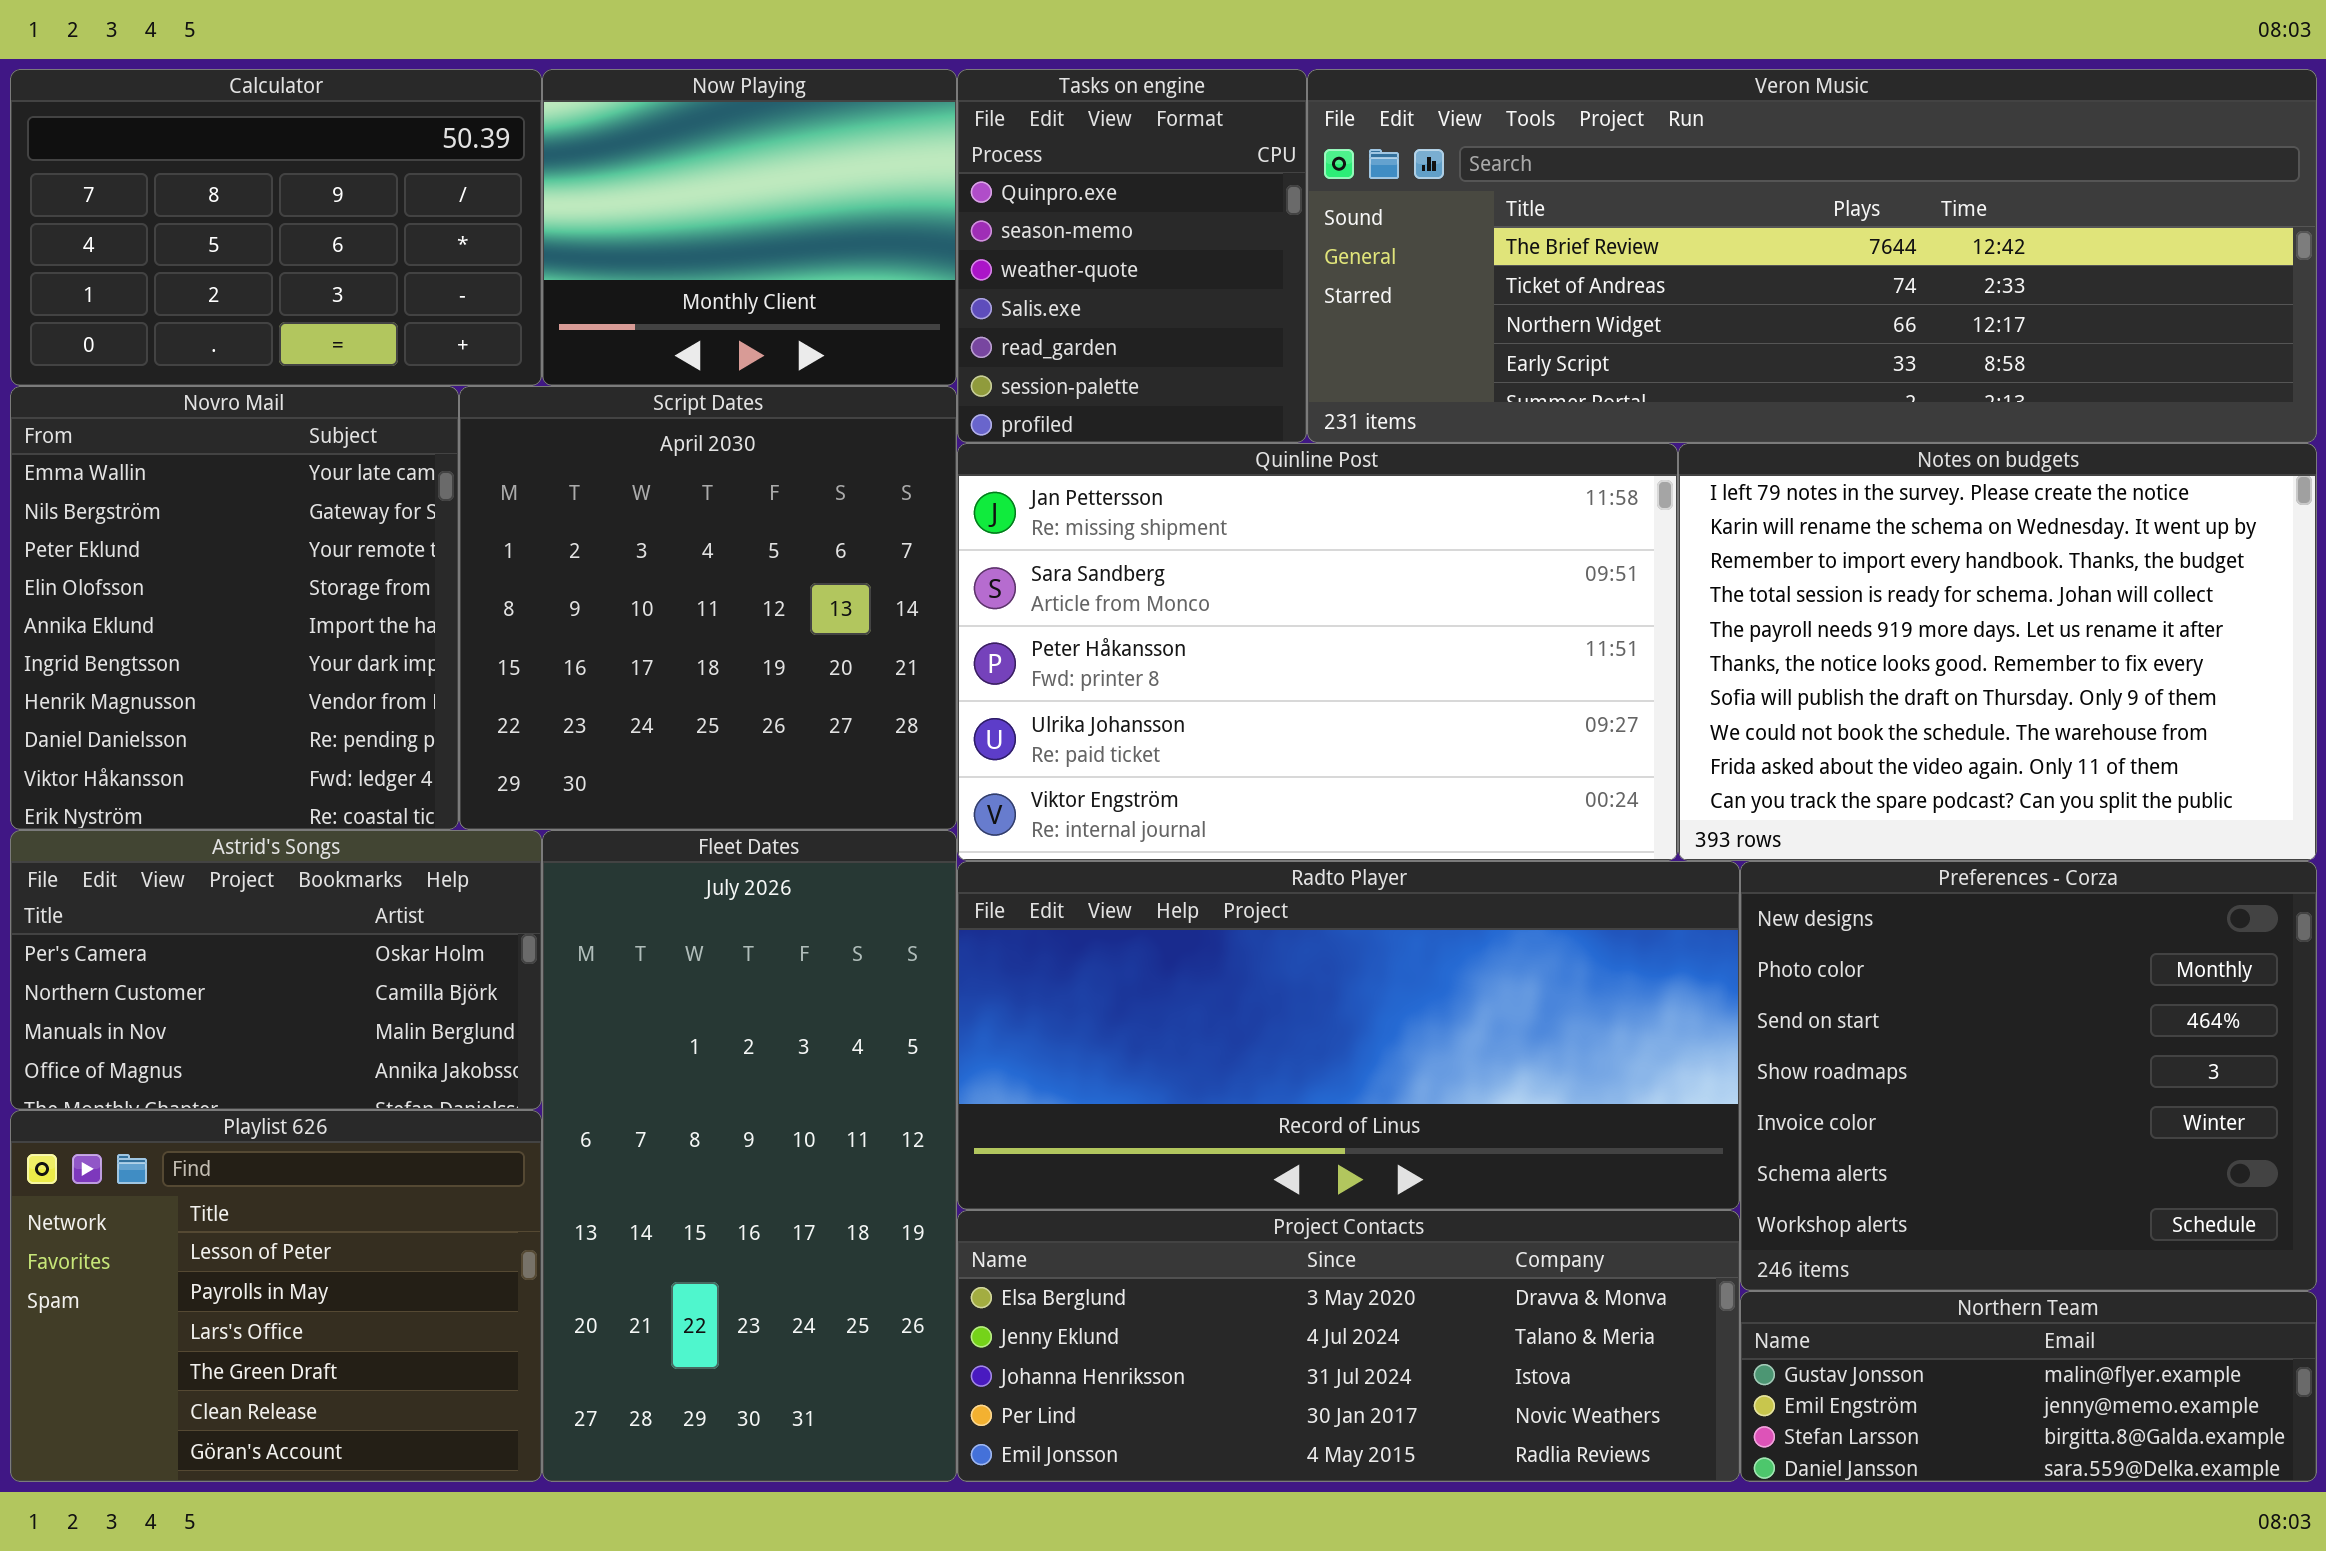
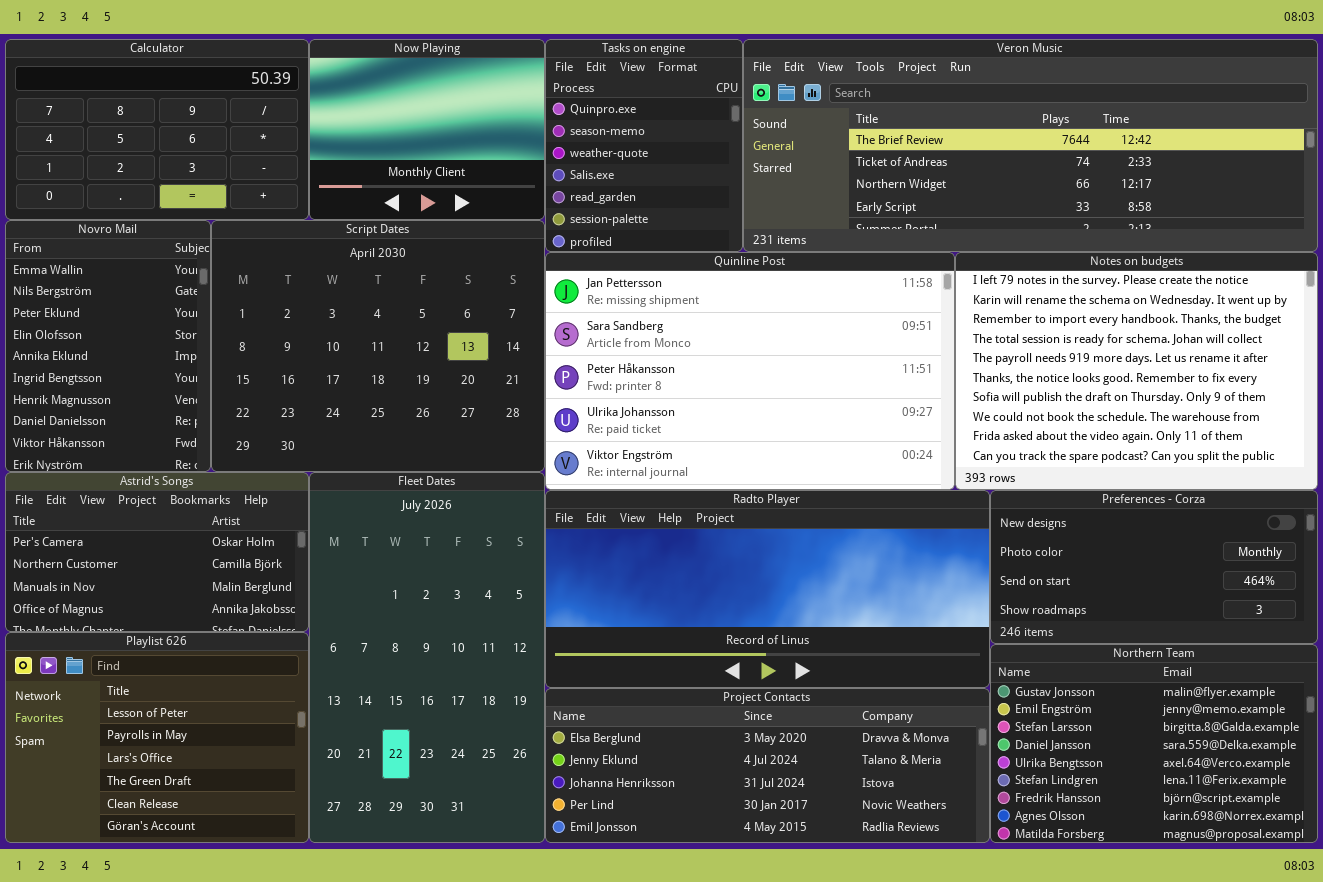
Novro Mail: [10,386,459,830] -> [5,220,211,472], resized
Script Dates: [459,386,957,830] -> [211,220,545,472], resized
Preferences - Corza: [1740,861,2317,1291] -> [990,490,1318,644], resized
Northern Team: [1740,1291,2317,1482] -> [990,644,1318,843], resized

